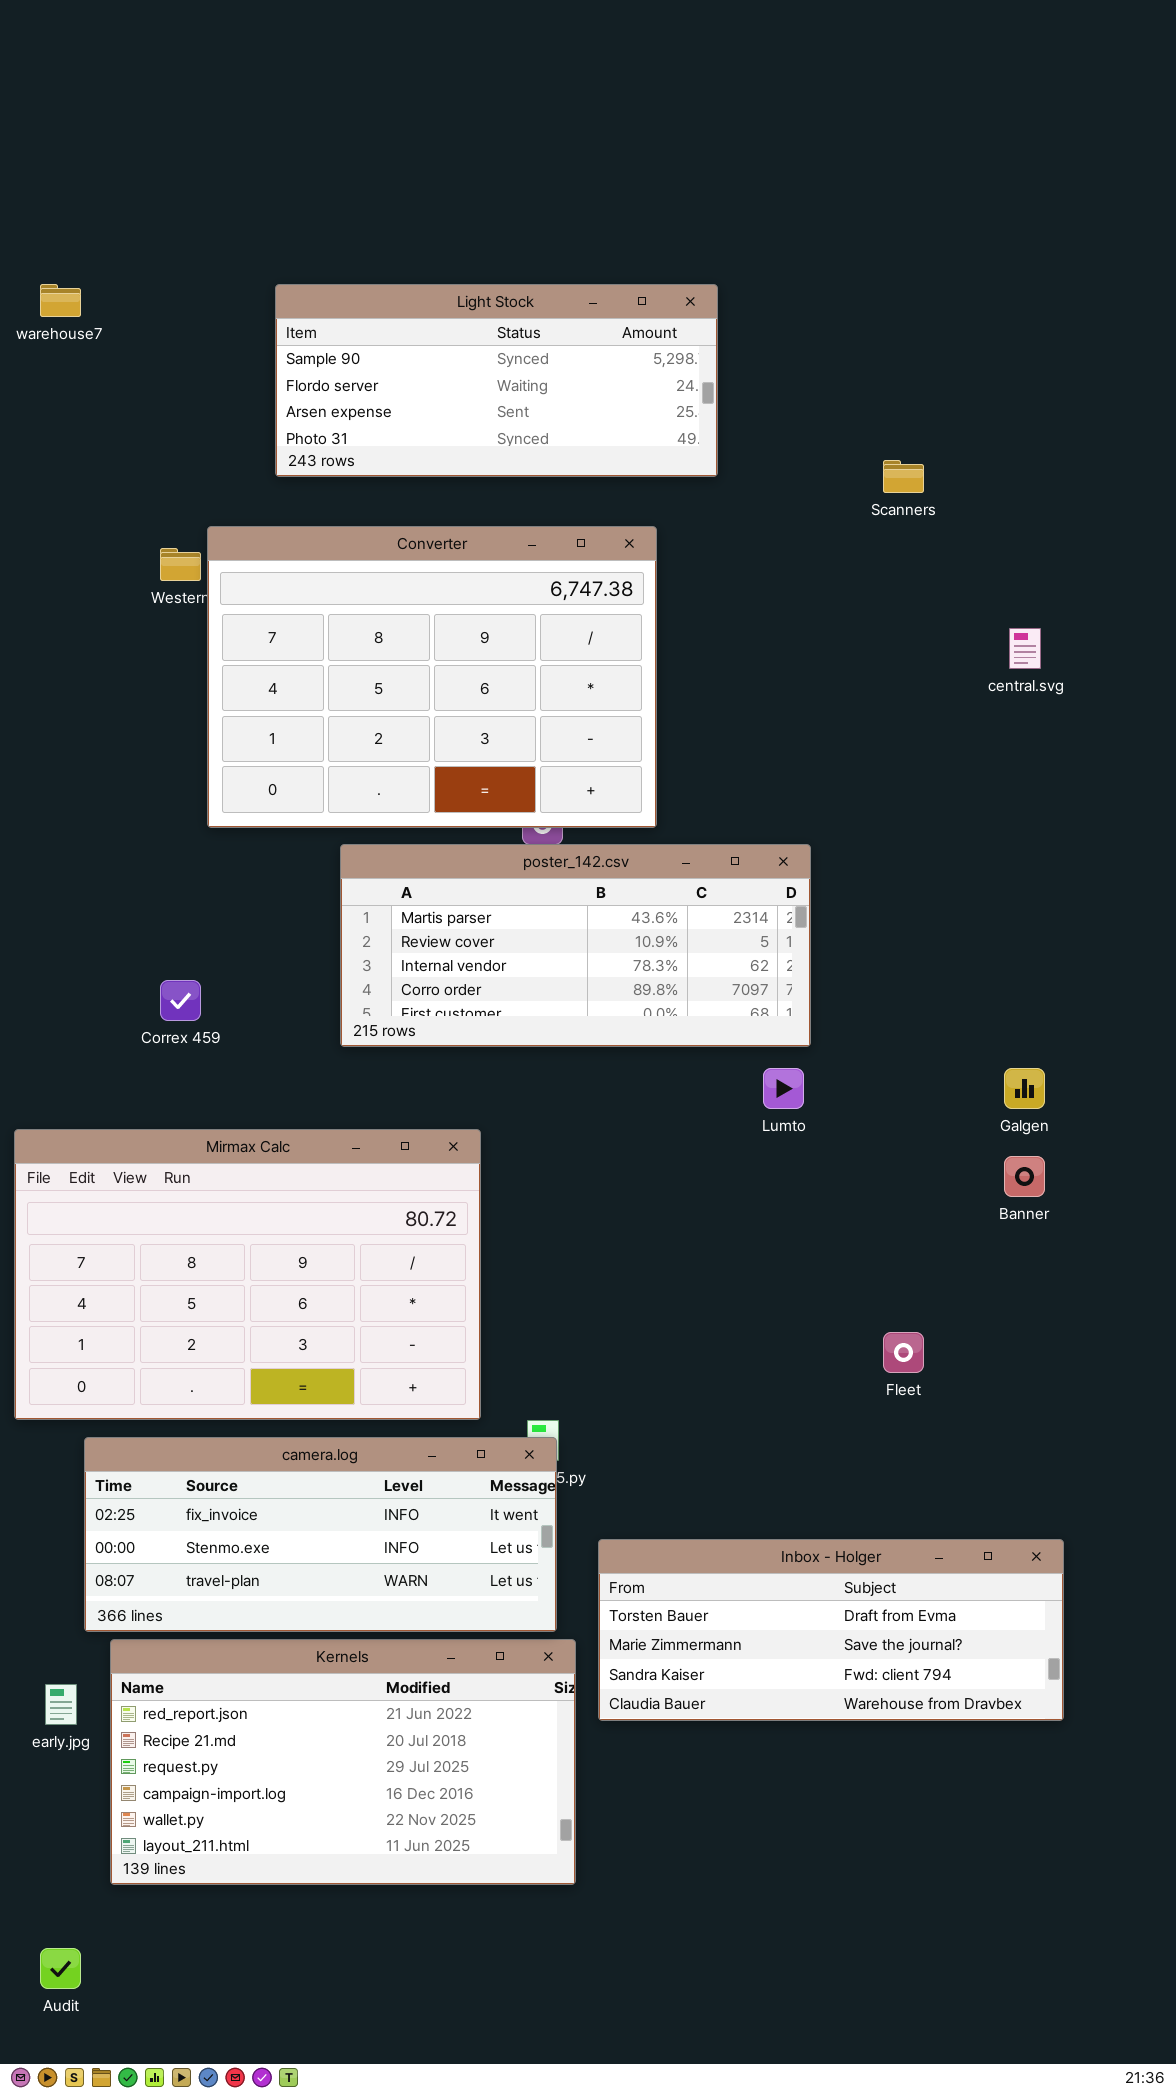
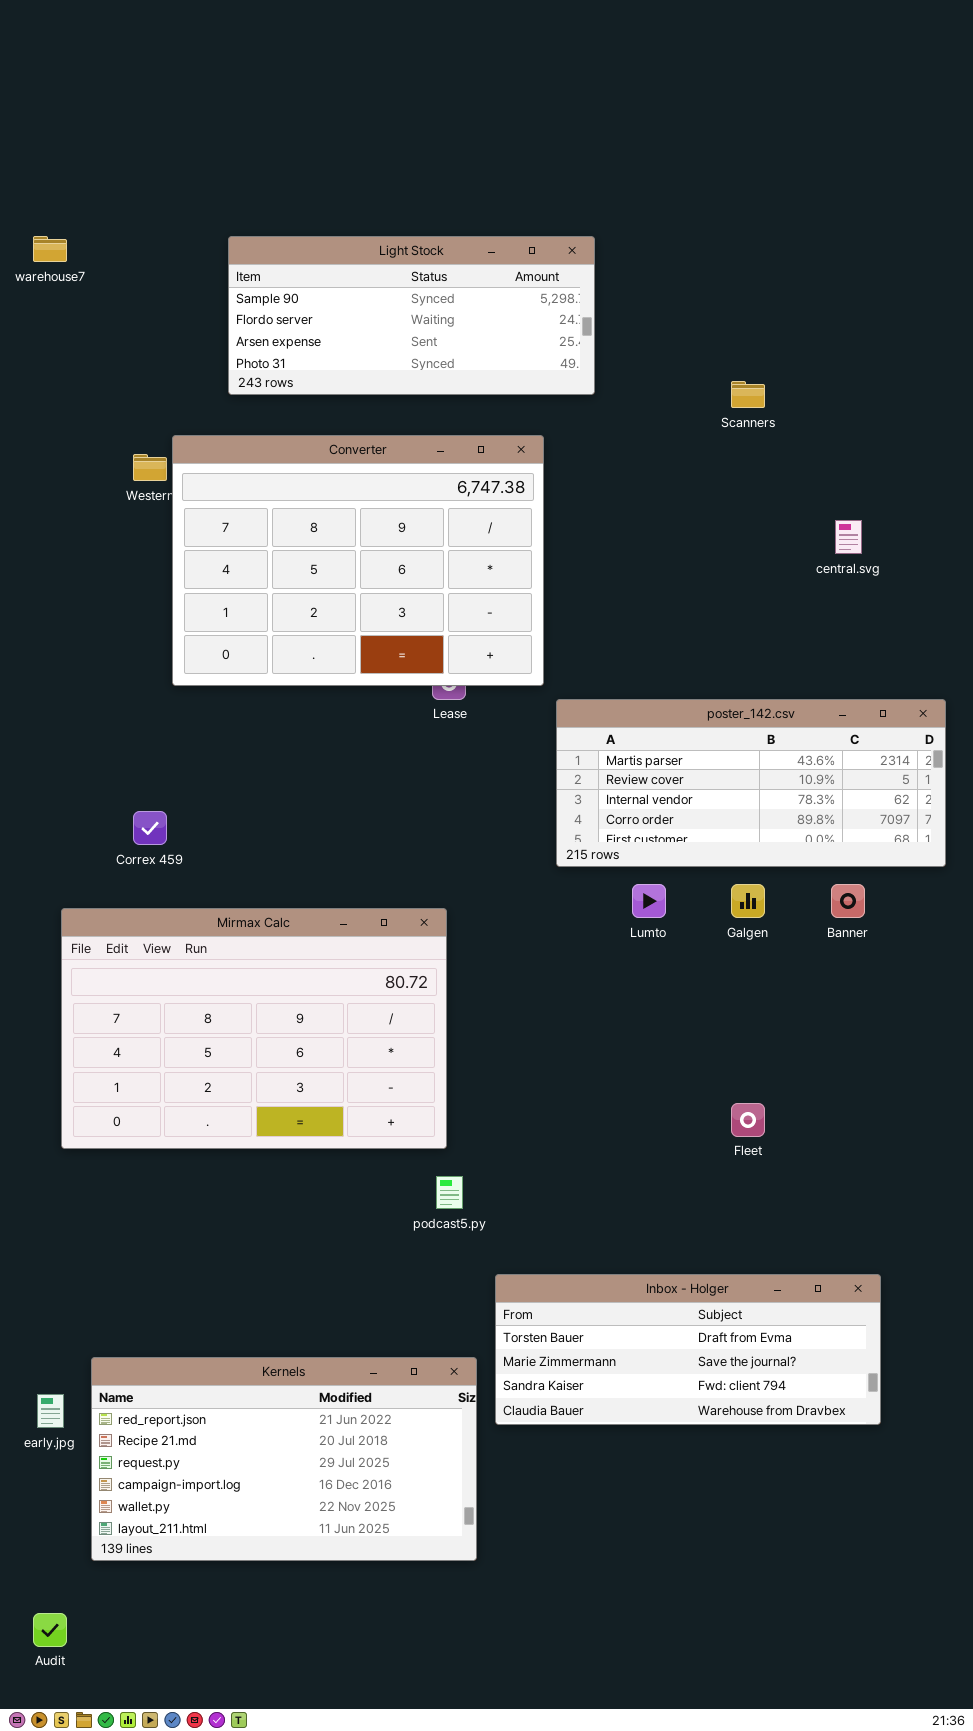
poster_142.csv: [340,844,811,1047] -> [556,699,946,867], moved
Galgen: [1004,1068,1045,1109] -> [731,884,765,918], moved
Mirmax Calc: [14,1129,481,1420] -> [61,908,447,1149], moved
Banner: [1004,1156,1045,1197] -> [831,884,865,918], moved
camera.log: [84,1437,557,1632] -> none, closed

